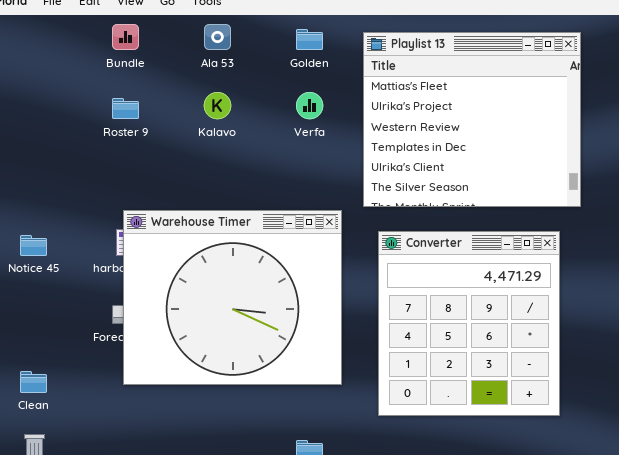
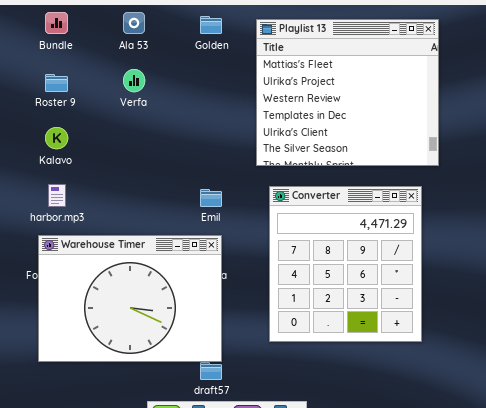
Kalavo: [204,92,231,119] -> [45,127,68,149], moved
Verfa: [296,92,323,119] -> [123,69,145,92], moved
Warehouse Timer: [123,210,342,385] -> [38,235,222,362], moved, resized

